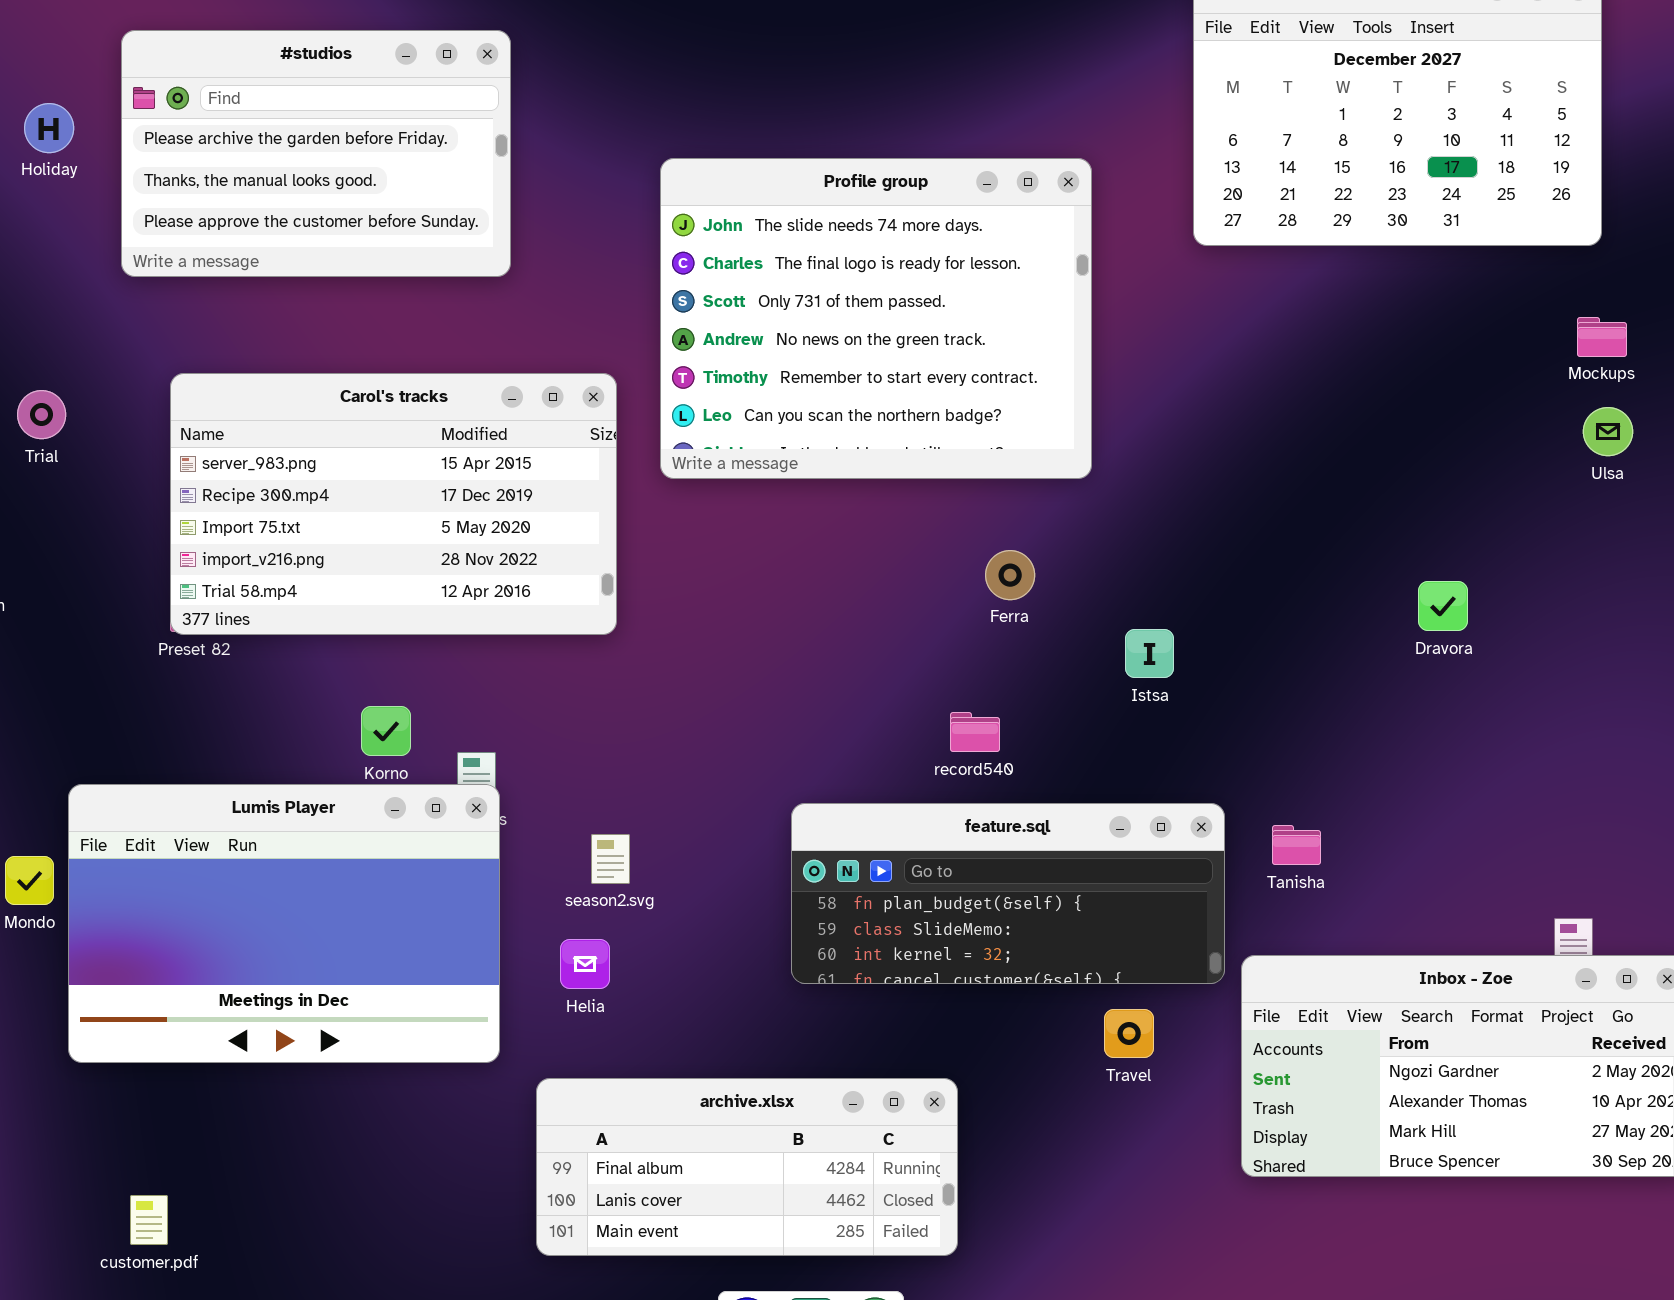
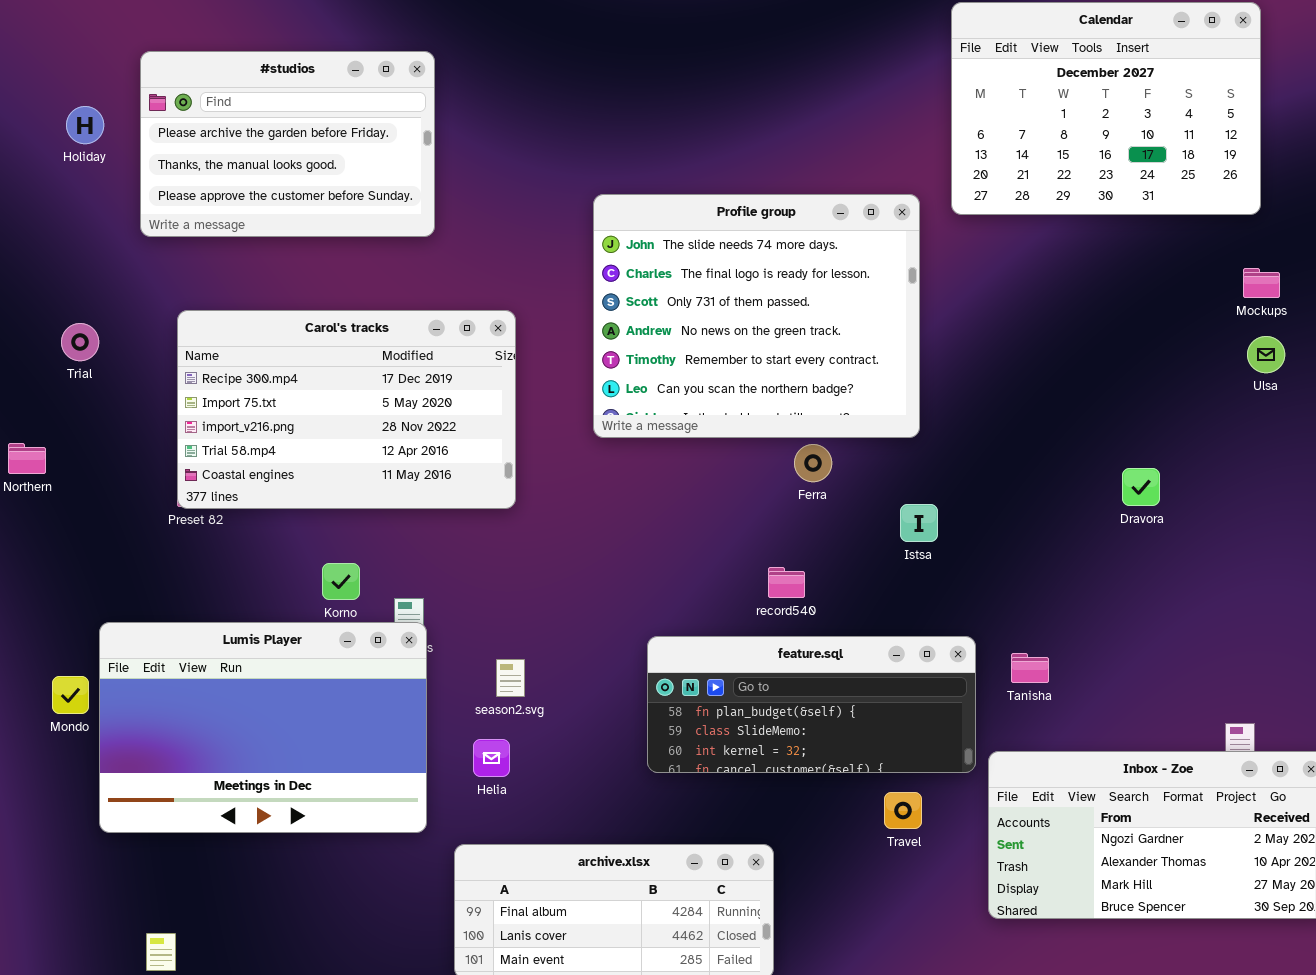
Profile group: [660,158,1092,479] -> [593,194,920,438], moved
Carol's tracks: [170,373,617,635] -> [177,310,516,509], scrolled down 1 row

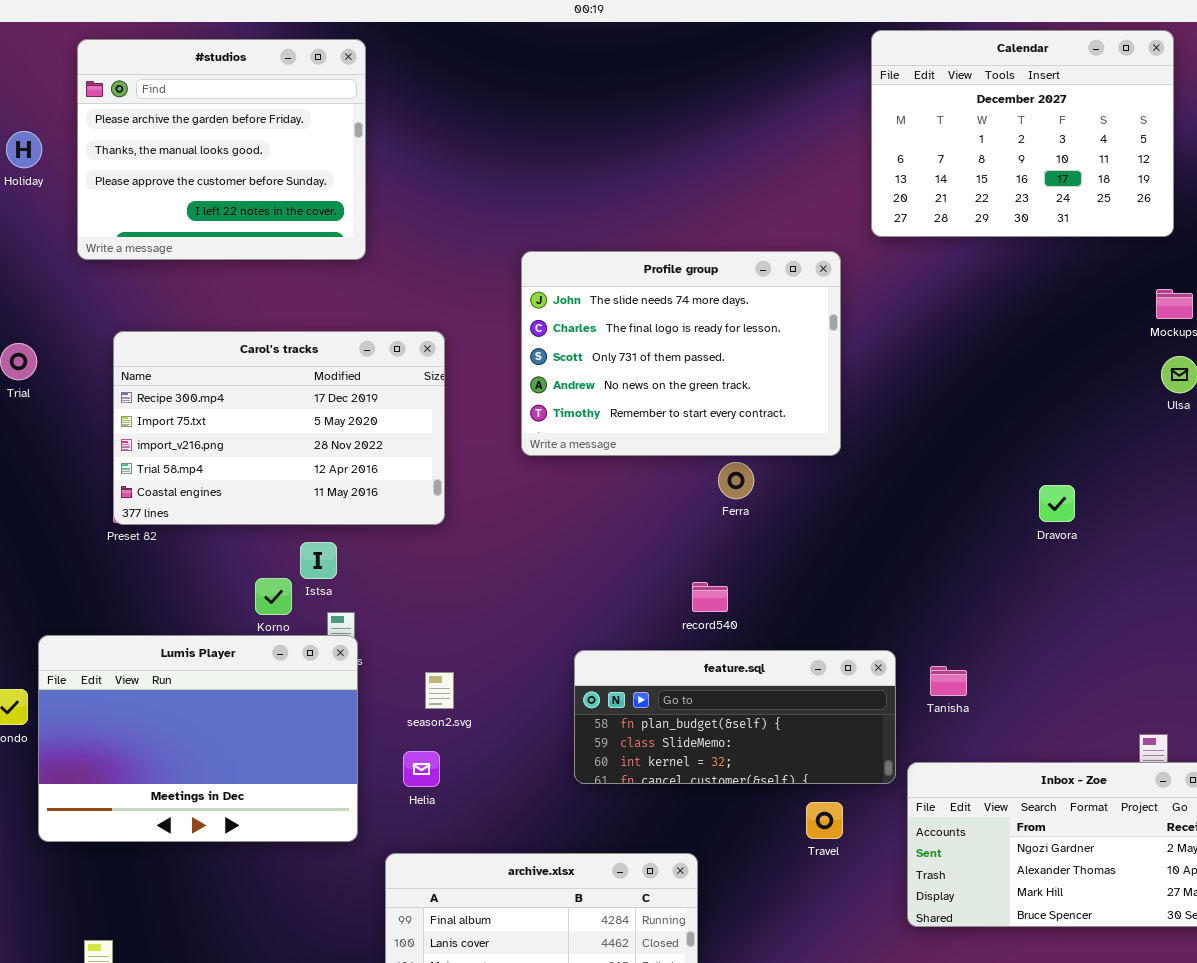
#studios: [140,51,435,237] -> [77,39,366,260], resized
Profile group: [593,194,920,438] -> [521,251,841,456], resized
Istsa: [900,504,938,542] -> [300,542,337,579], moved

